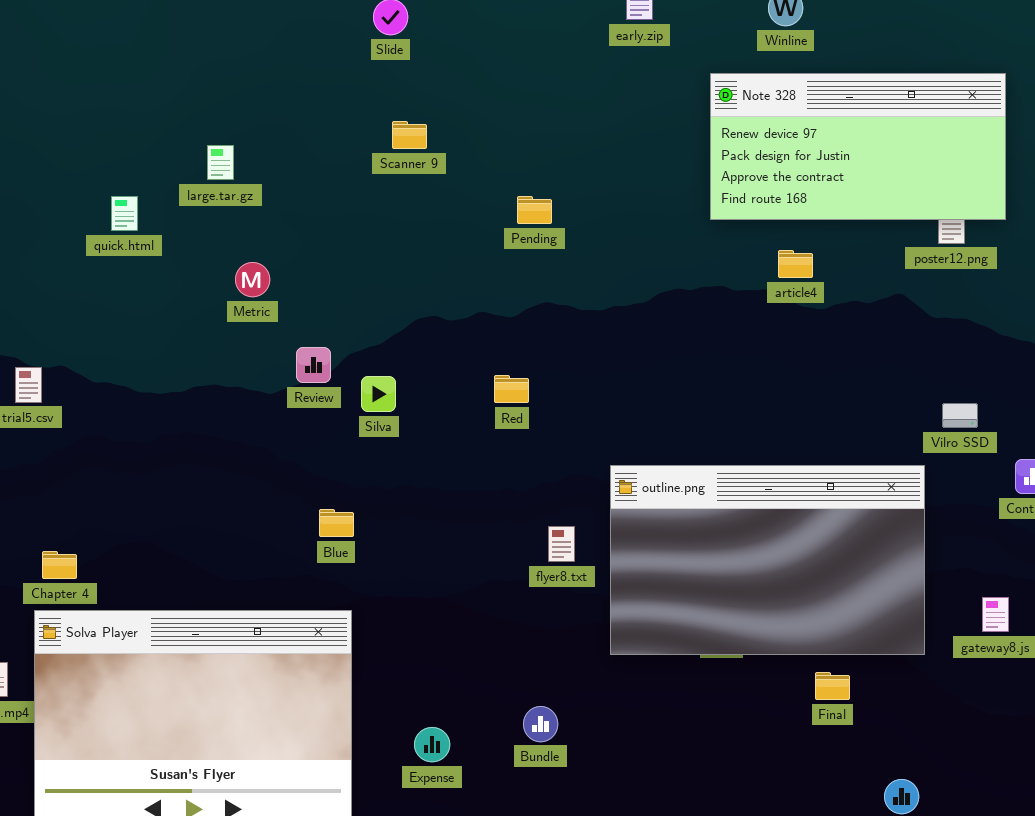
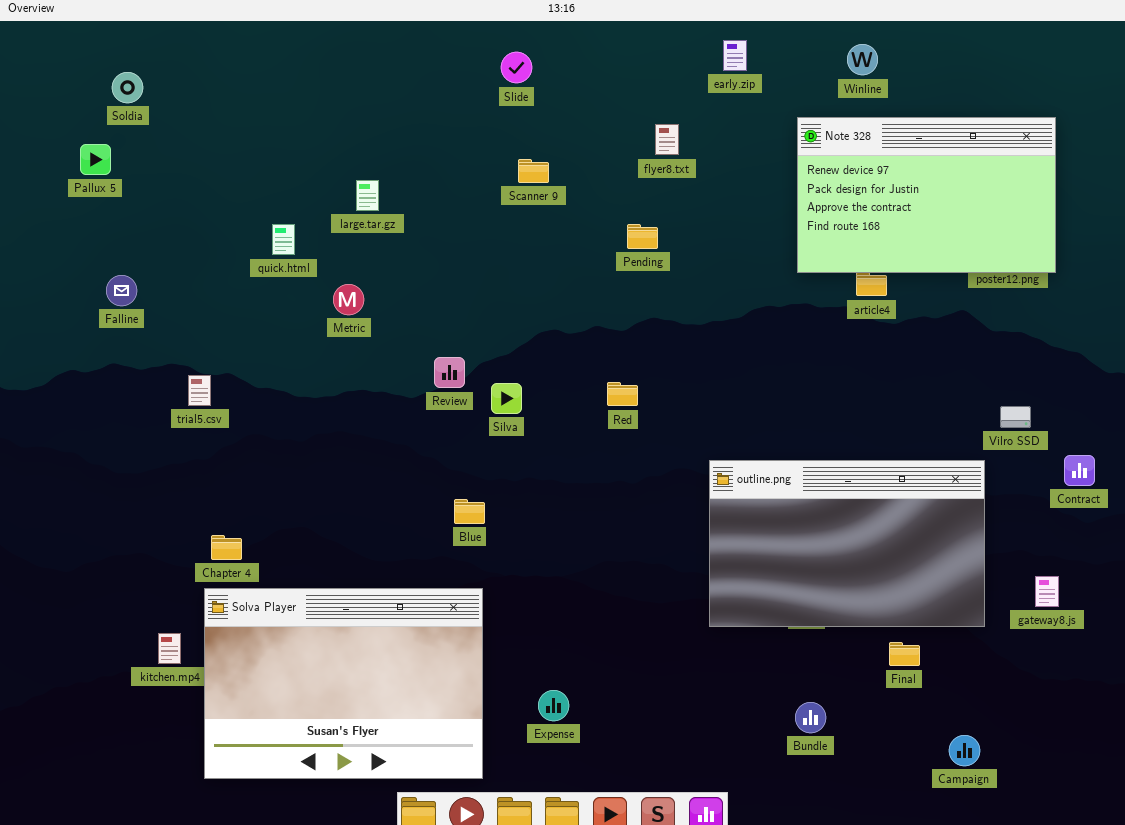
Note 328: [710,73,1006,220] -> [797,117,1056,273], resized
Metric: [235,262,270,297] -> [333,284,364,315], moved
flyer8.txt: [548,526,575,562] -> [655,124,679,155], moved
Bundle: [523,706,558,742] -> [795,702,826,733], moved

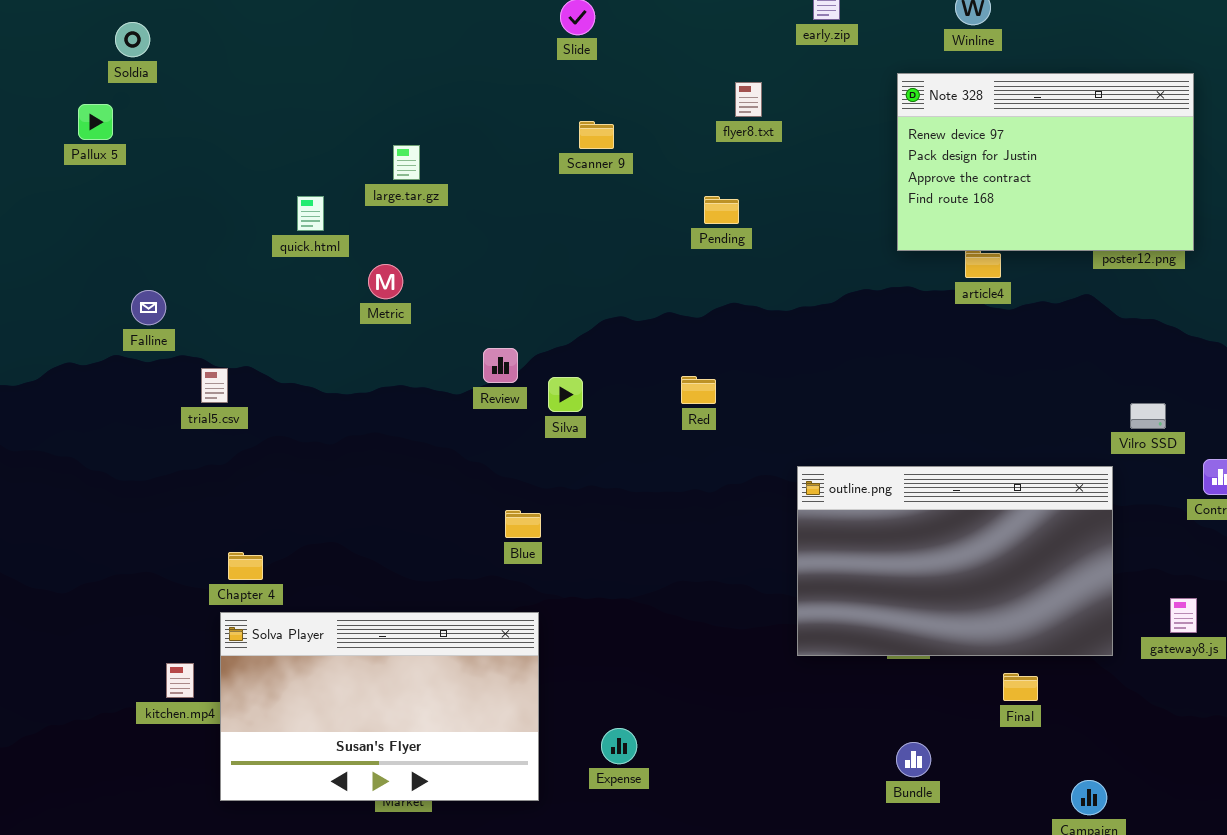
Falline: [106,275,137,306] -> [131,290,166,325], moved
Solva Player: [204,588,483,779] -> [220,612,539,801], resized

